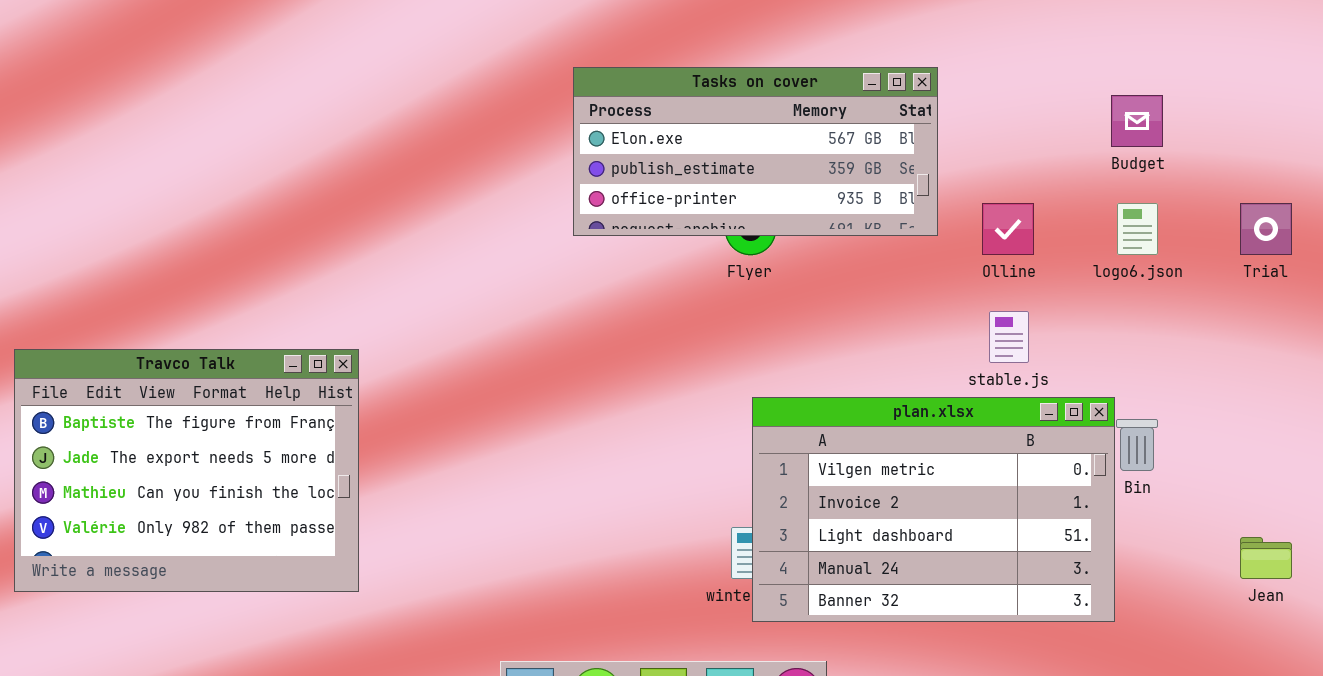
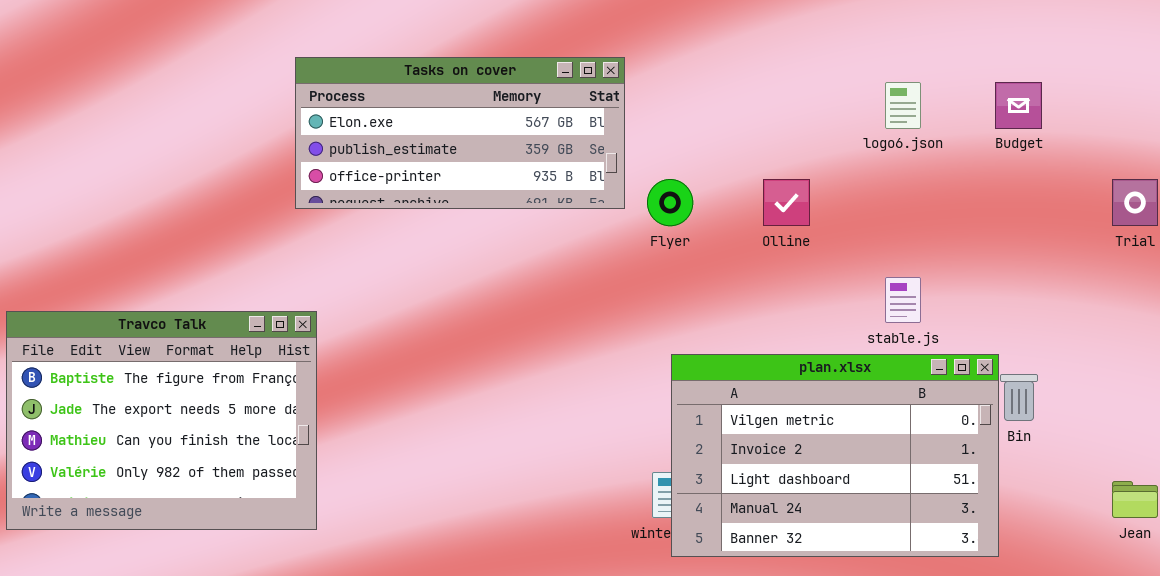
Tasks on cover: [573,67,938,236] -> [295,57,625,209], moved
Olline: [982,203,1034,255] -> [763,179,810,226], moved
logo6.json: [1117,203,1158,255] -> [885,82,921,129], moved

